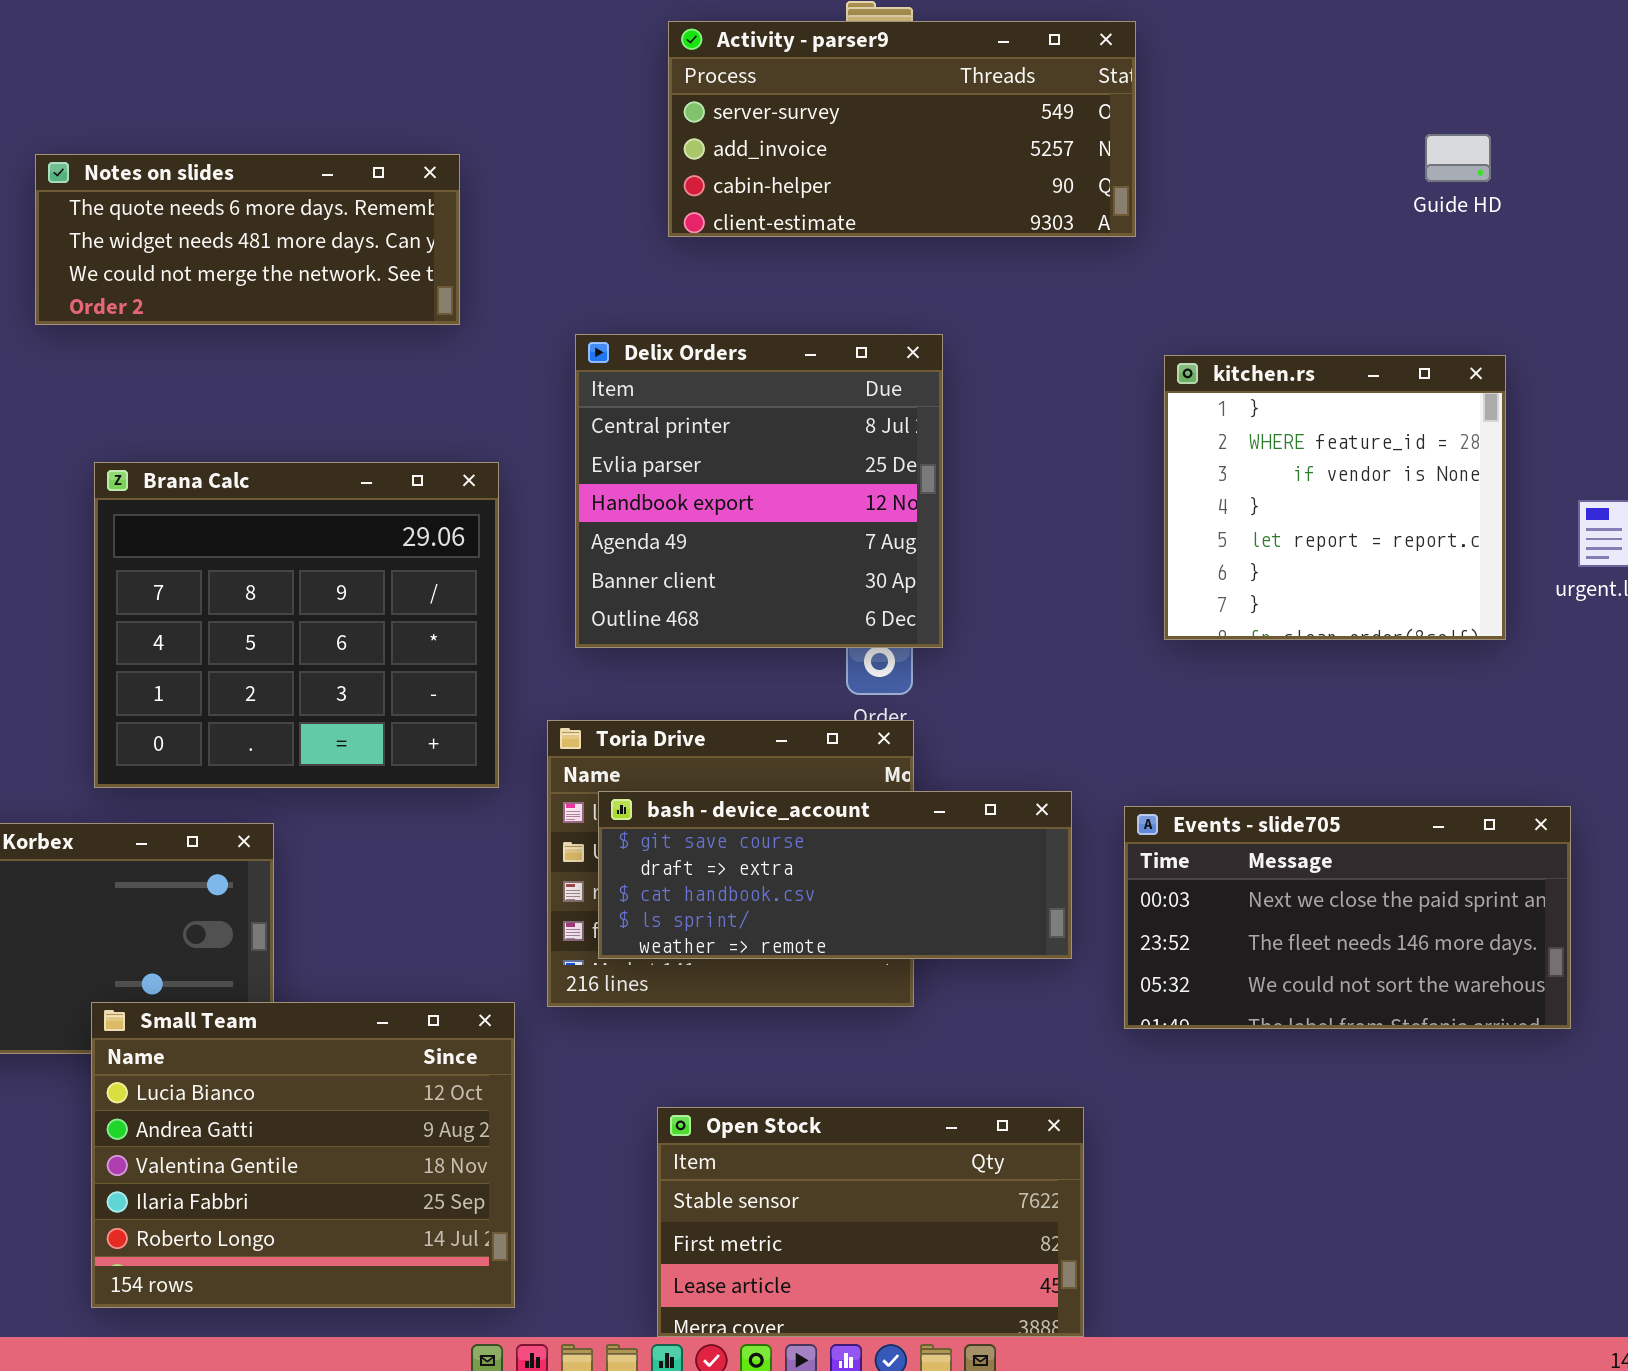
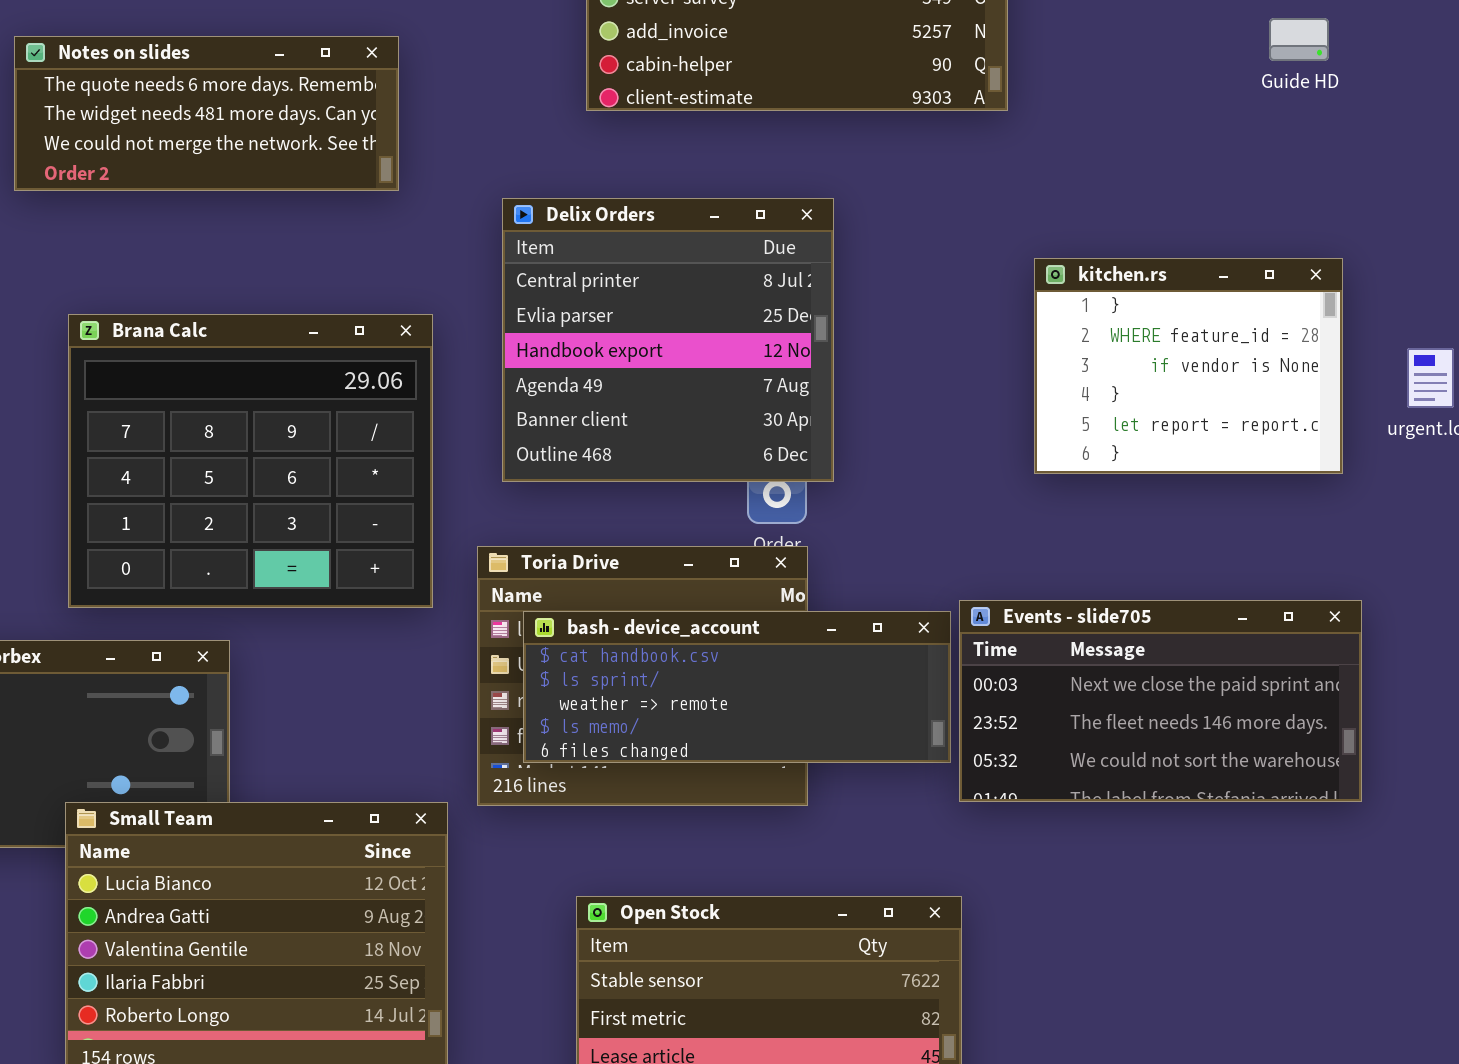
kitchen.rs: [1164,355,1506,640] -> [1034,258,1343,474], resized
bash - device_account: [598,791,1072,959] -> [523,611,951,763], scrolled down 2 rows
Events - slide705: [1124,806,1571,1029] -> [959,600,1362,802], moved

